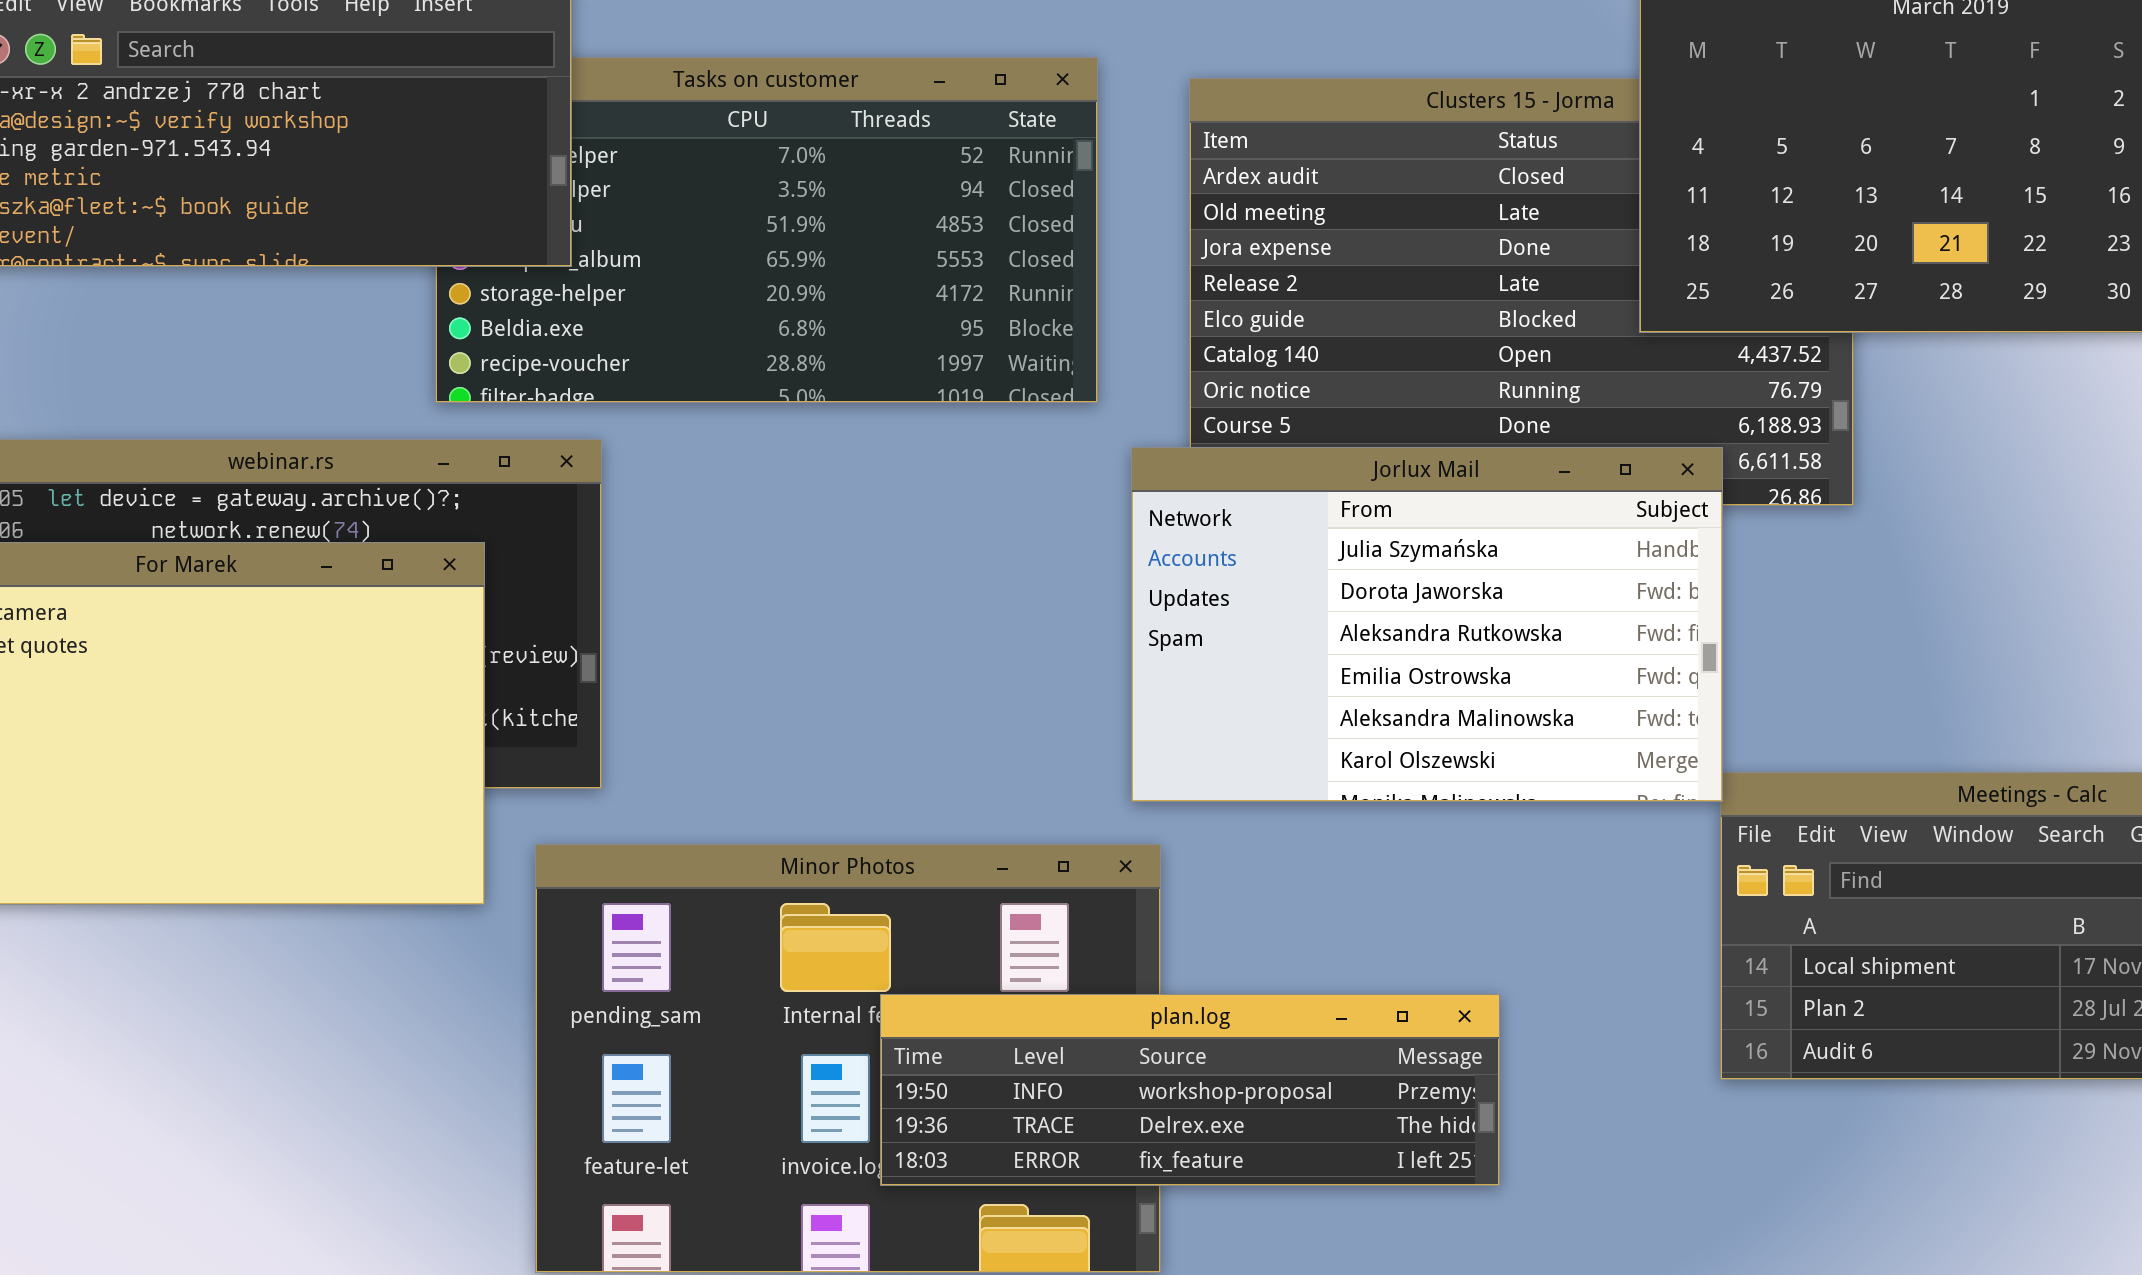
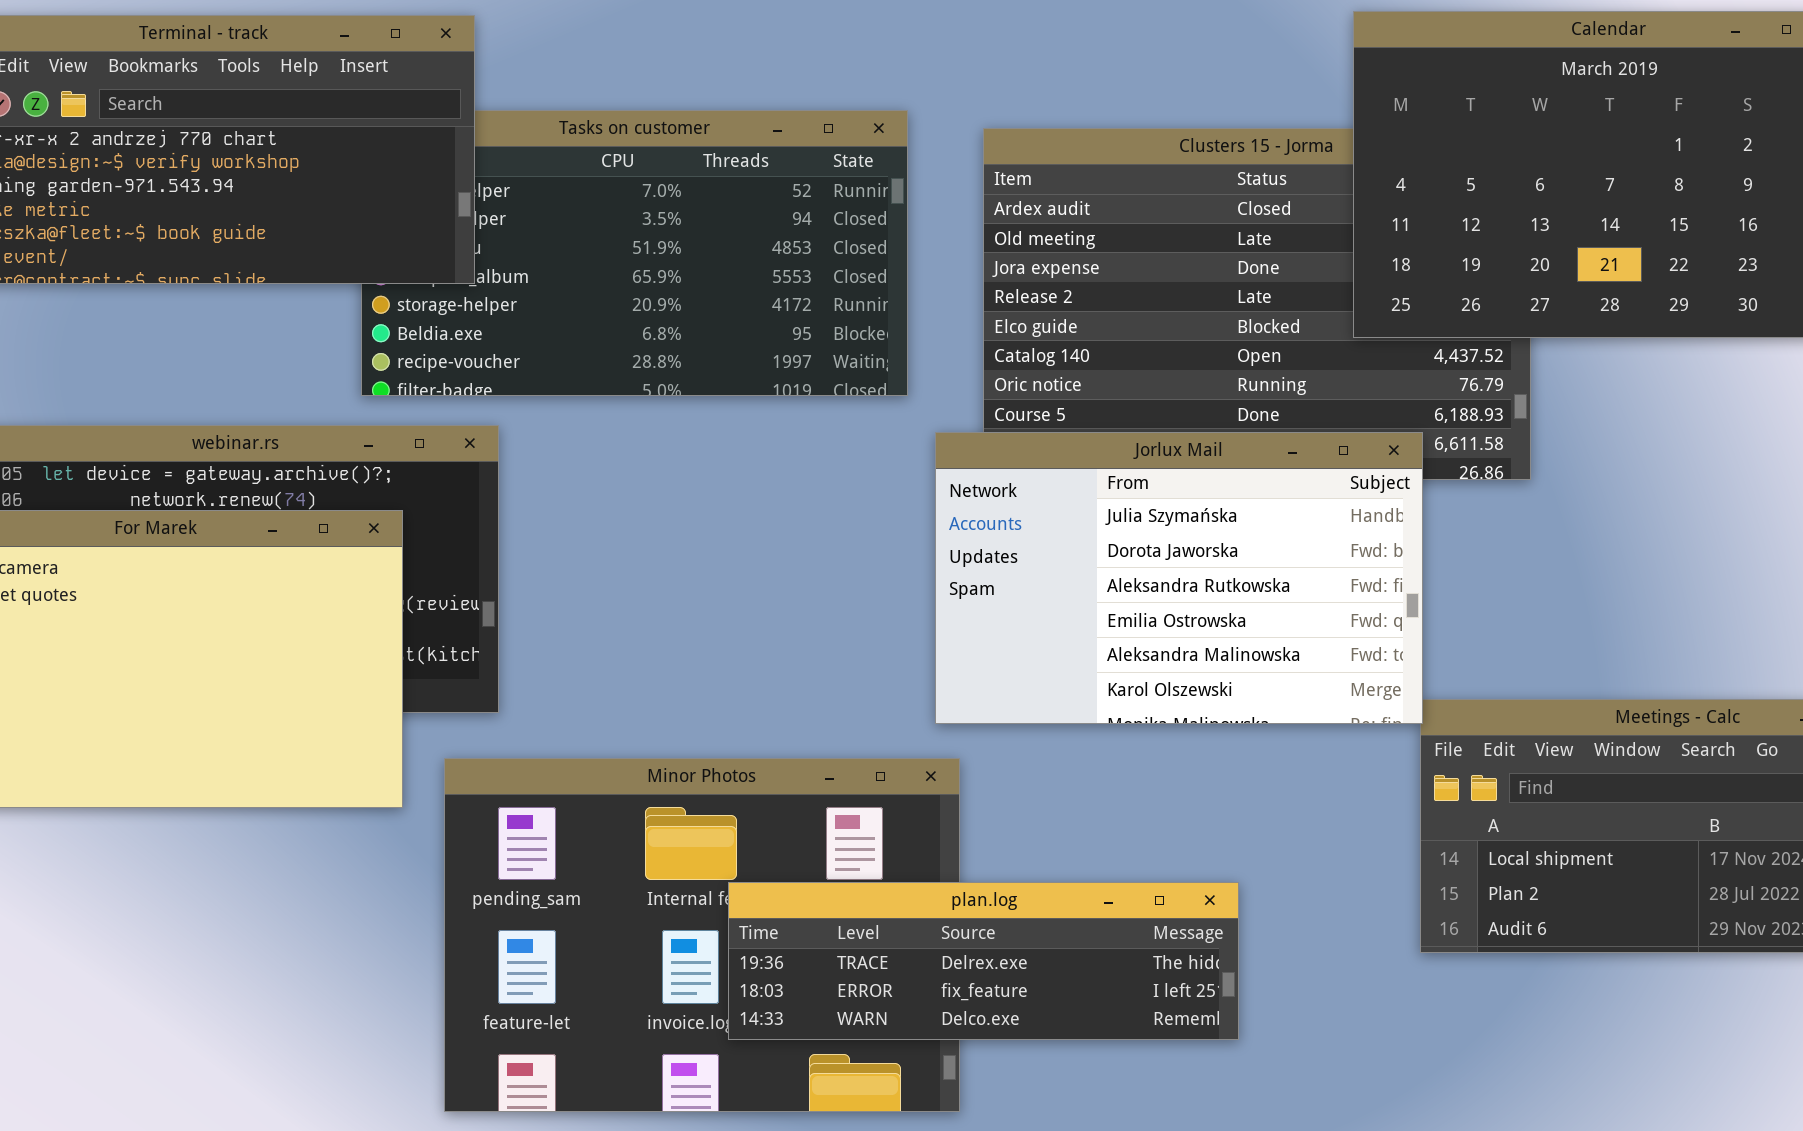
plan.log: [880,994,1500,1186] -> [728,882,1239,1040], scrolled down 1 row

